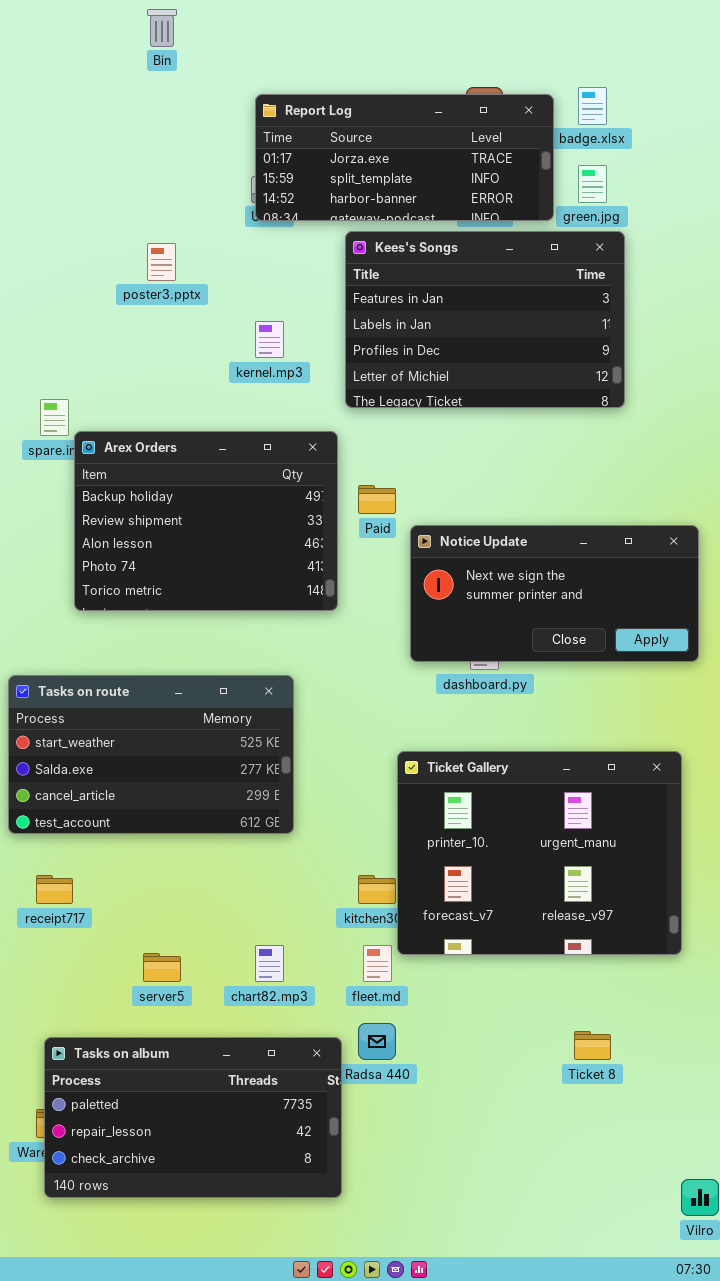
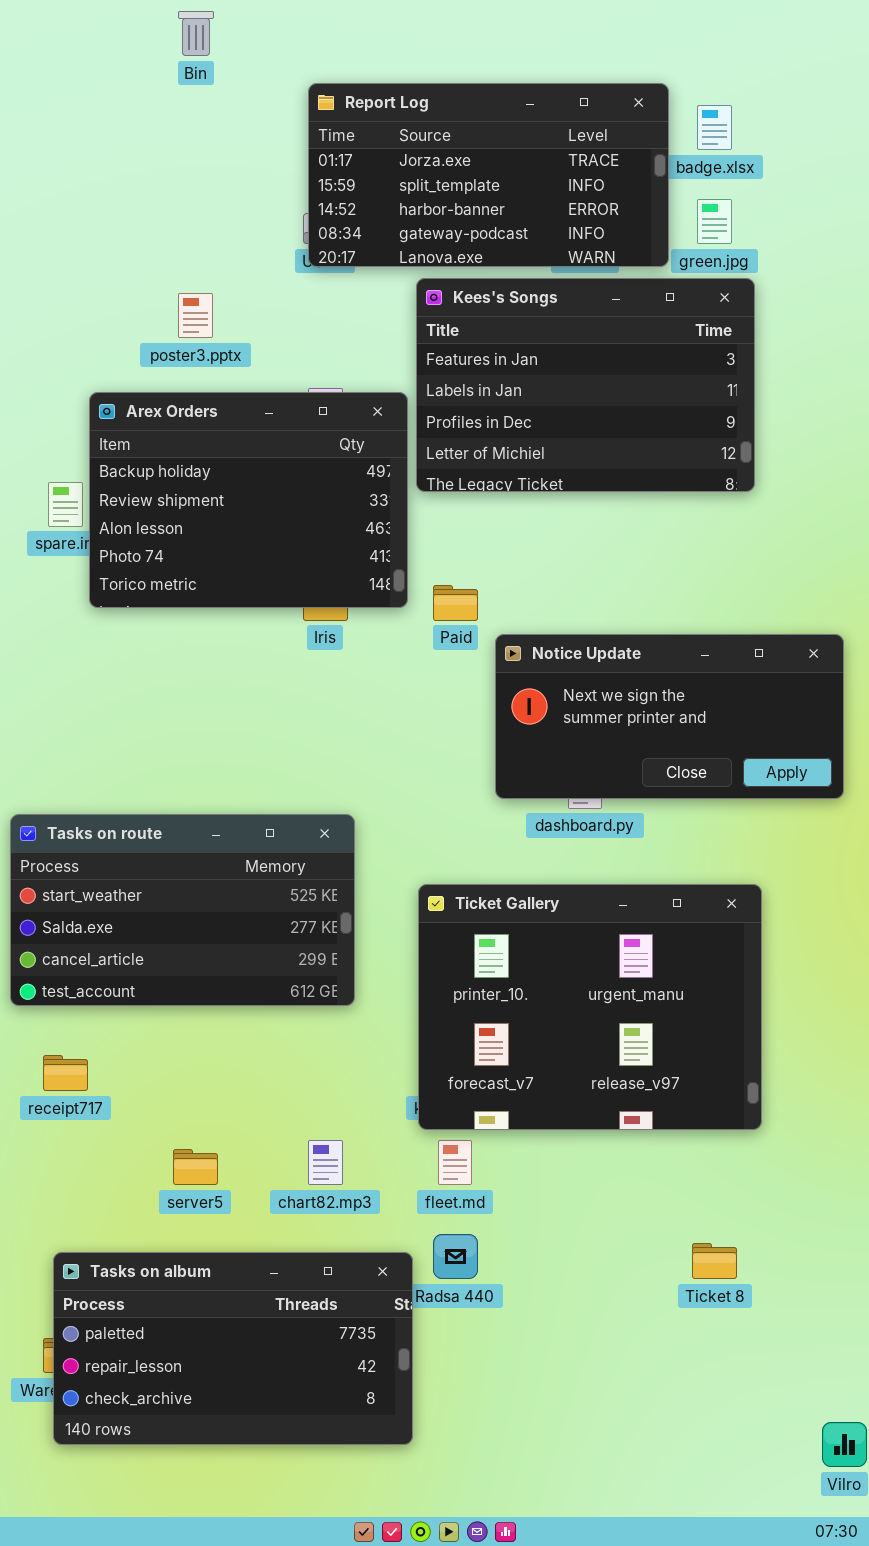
Report Log: [255,94,554,221] -> [308,83,669,267], resized
Arex Orders: [74,431,338,611] -> [89,392,408,608], moved
Ticket Gallery: [397,751,682,955] -> [418,884,762,1130], moved

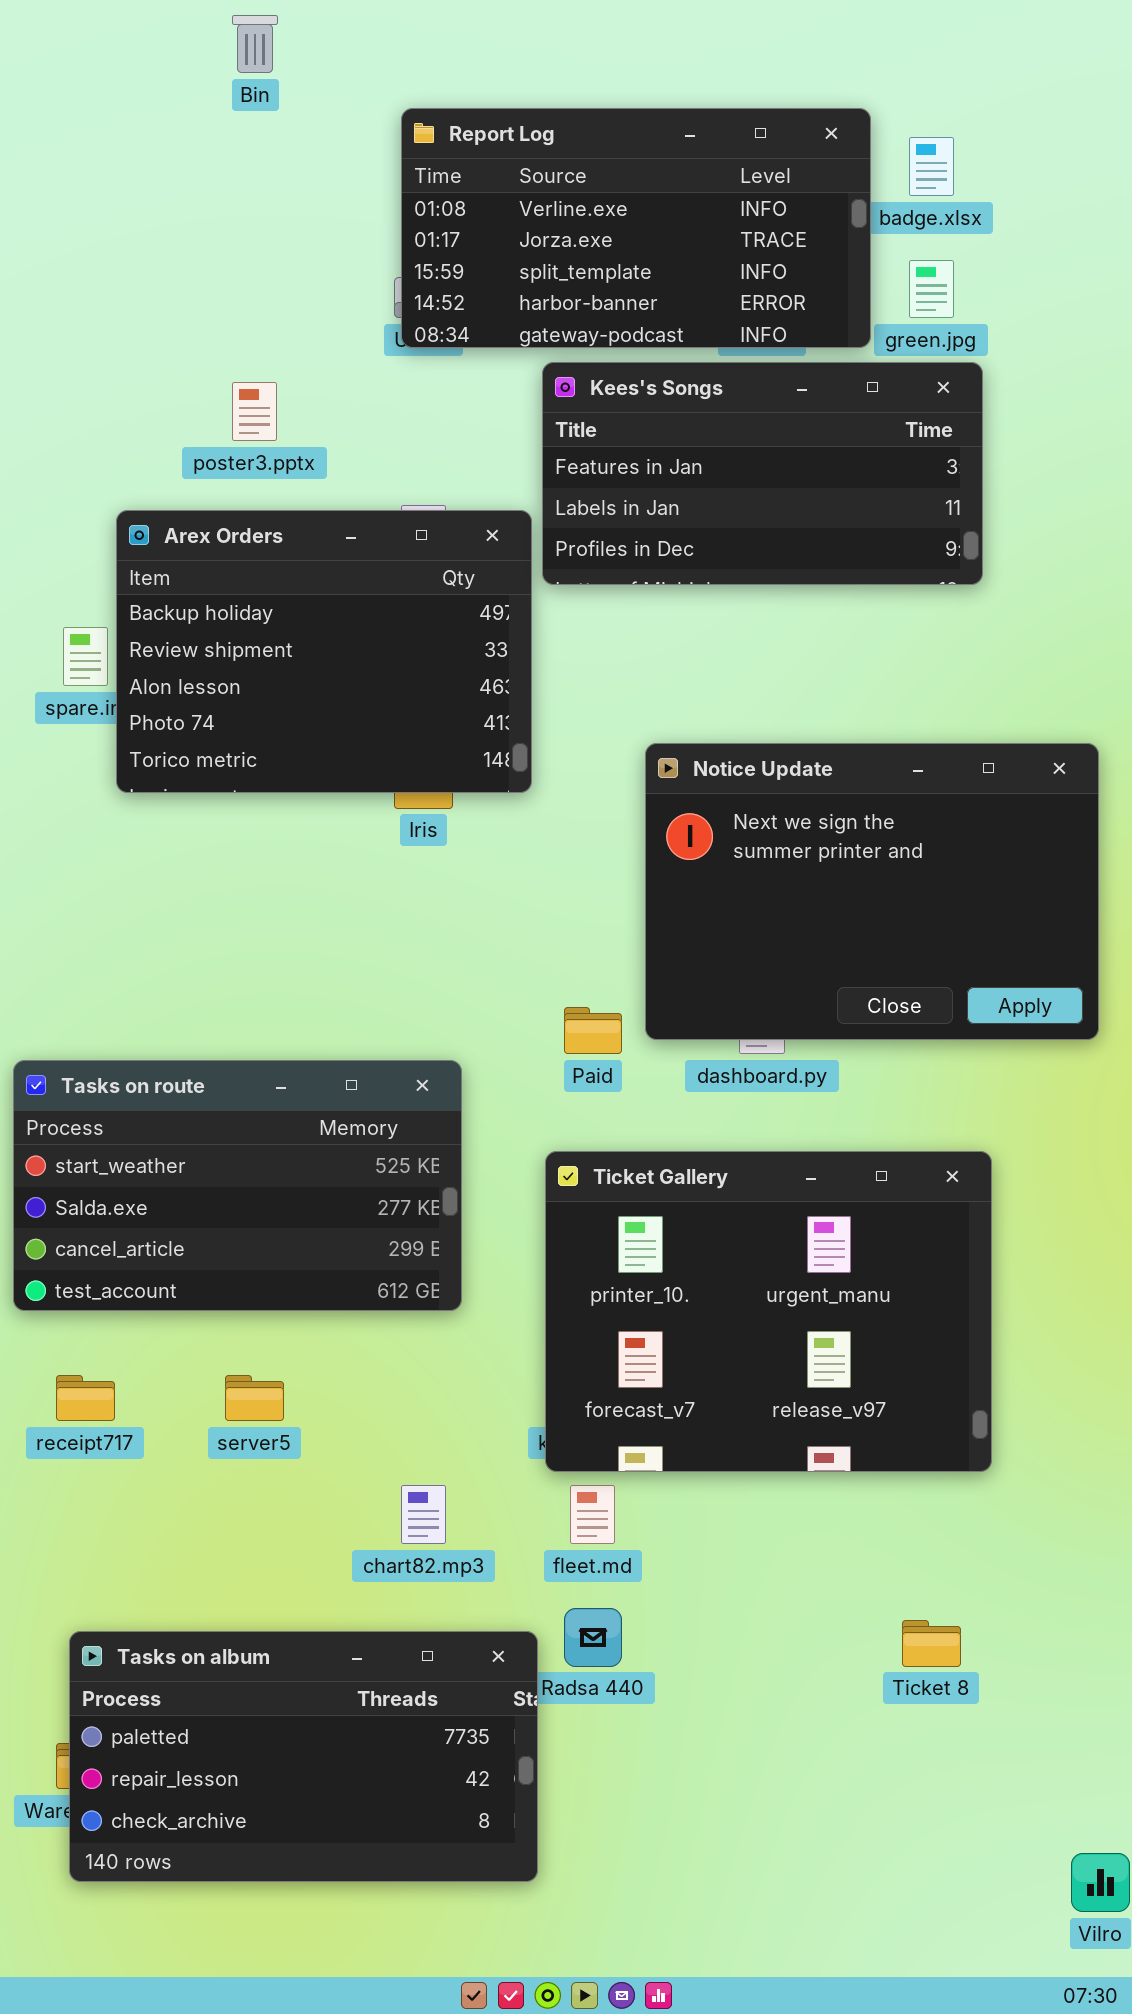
Report Log: [308,83,669,267] -> [401,108,871,348], scrolled up 1 row
Kees's Songs: [416,278,755,492] -> [542,362,983,585], resized
Paid: [433,585,478,621] -> [564,1007,622,1054], moved
Notice Update: [495,634,844,799] -> [645,743,1099,1040], resized
server5: [173,1149,218,1185] -> [225,1375,284,1421], moved

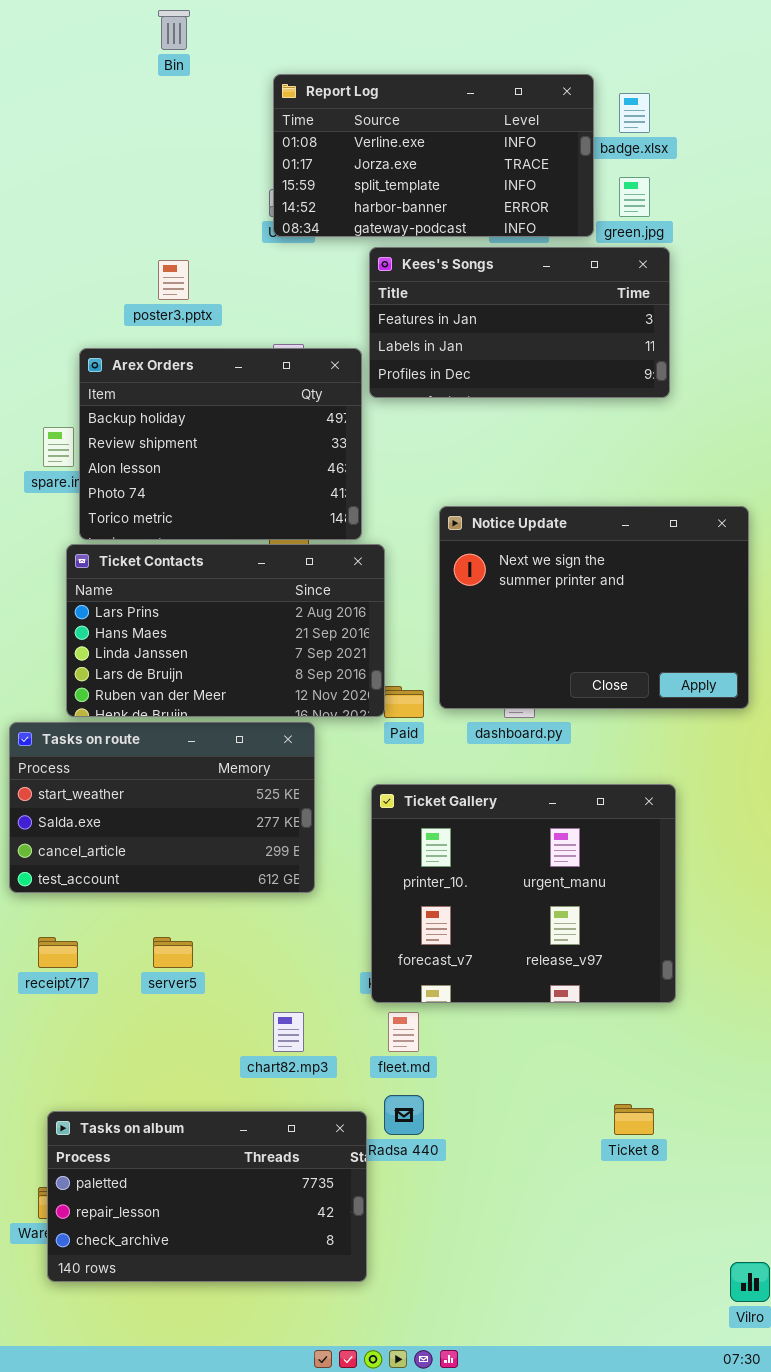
Ticket Contacts: none -> [66,544,385,717], opened

